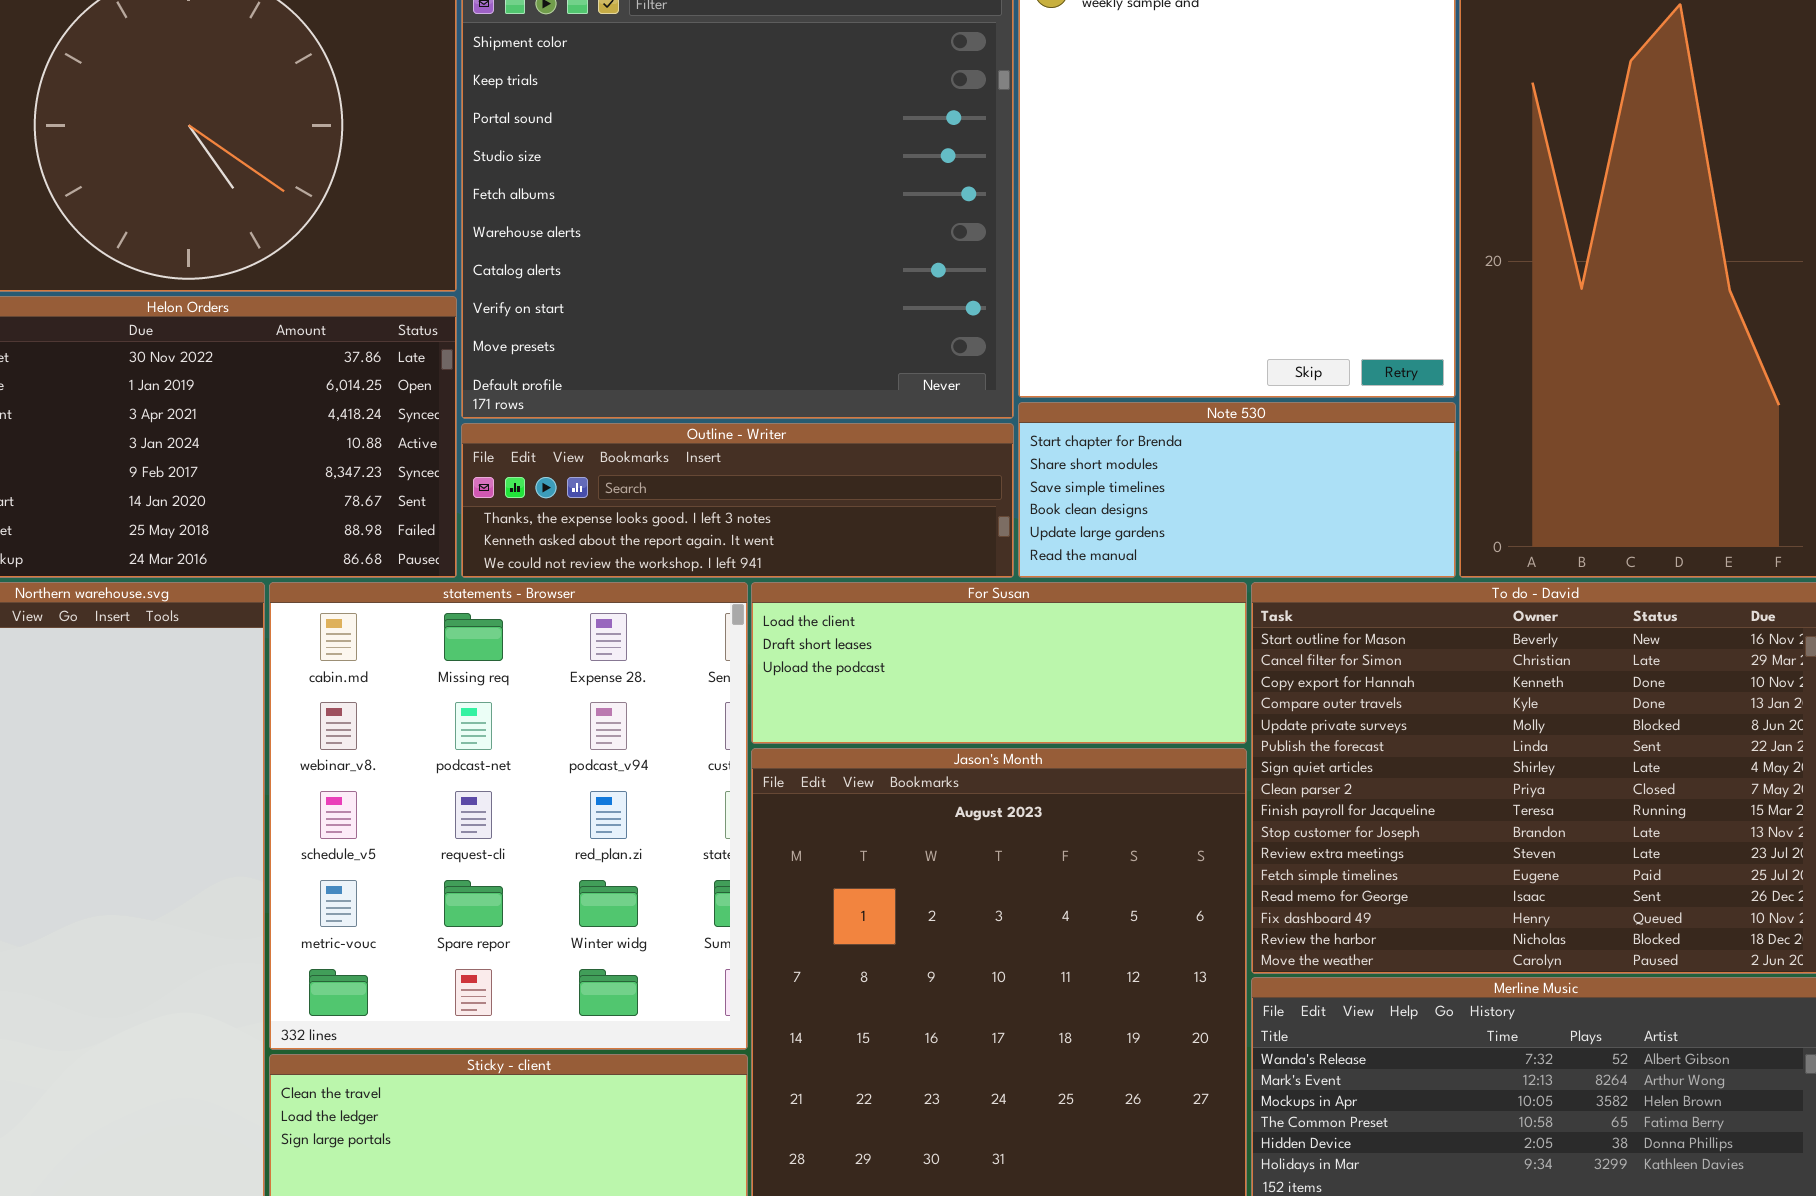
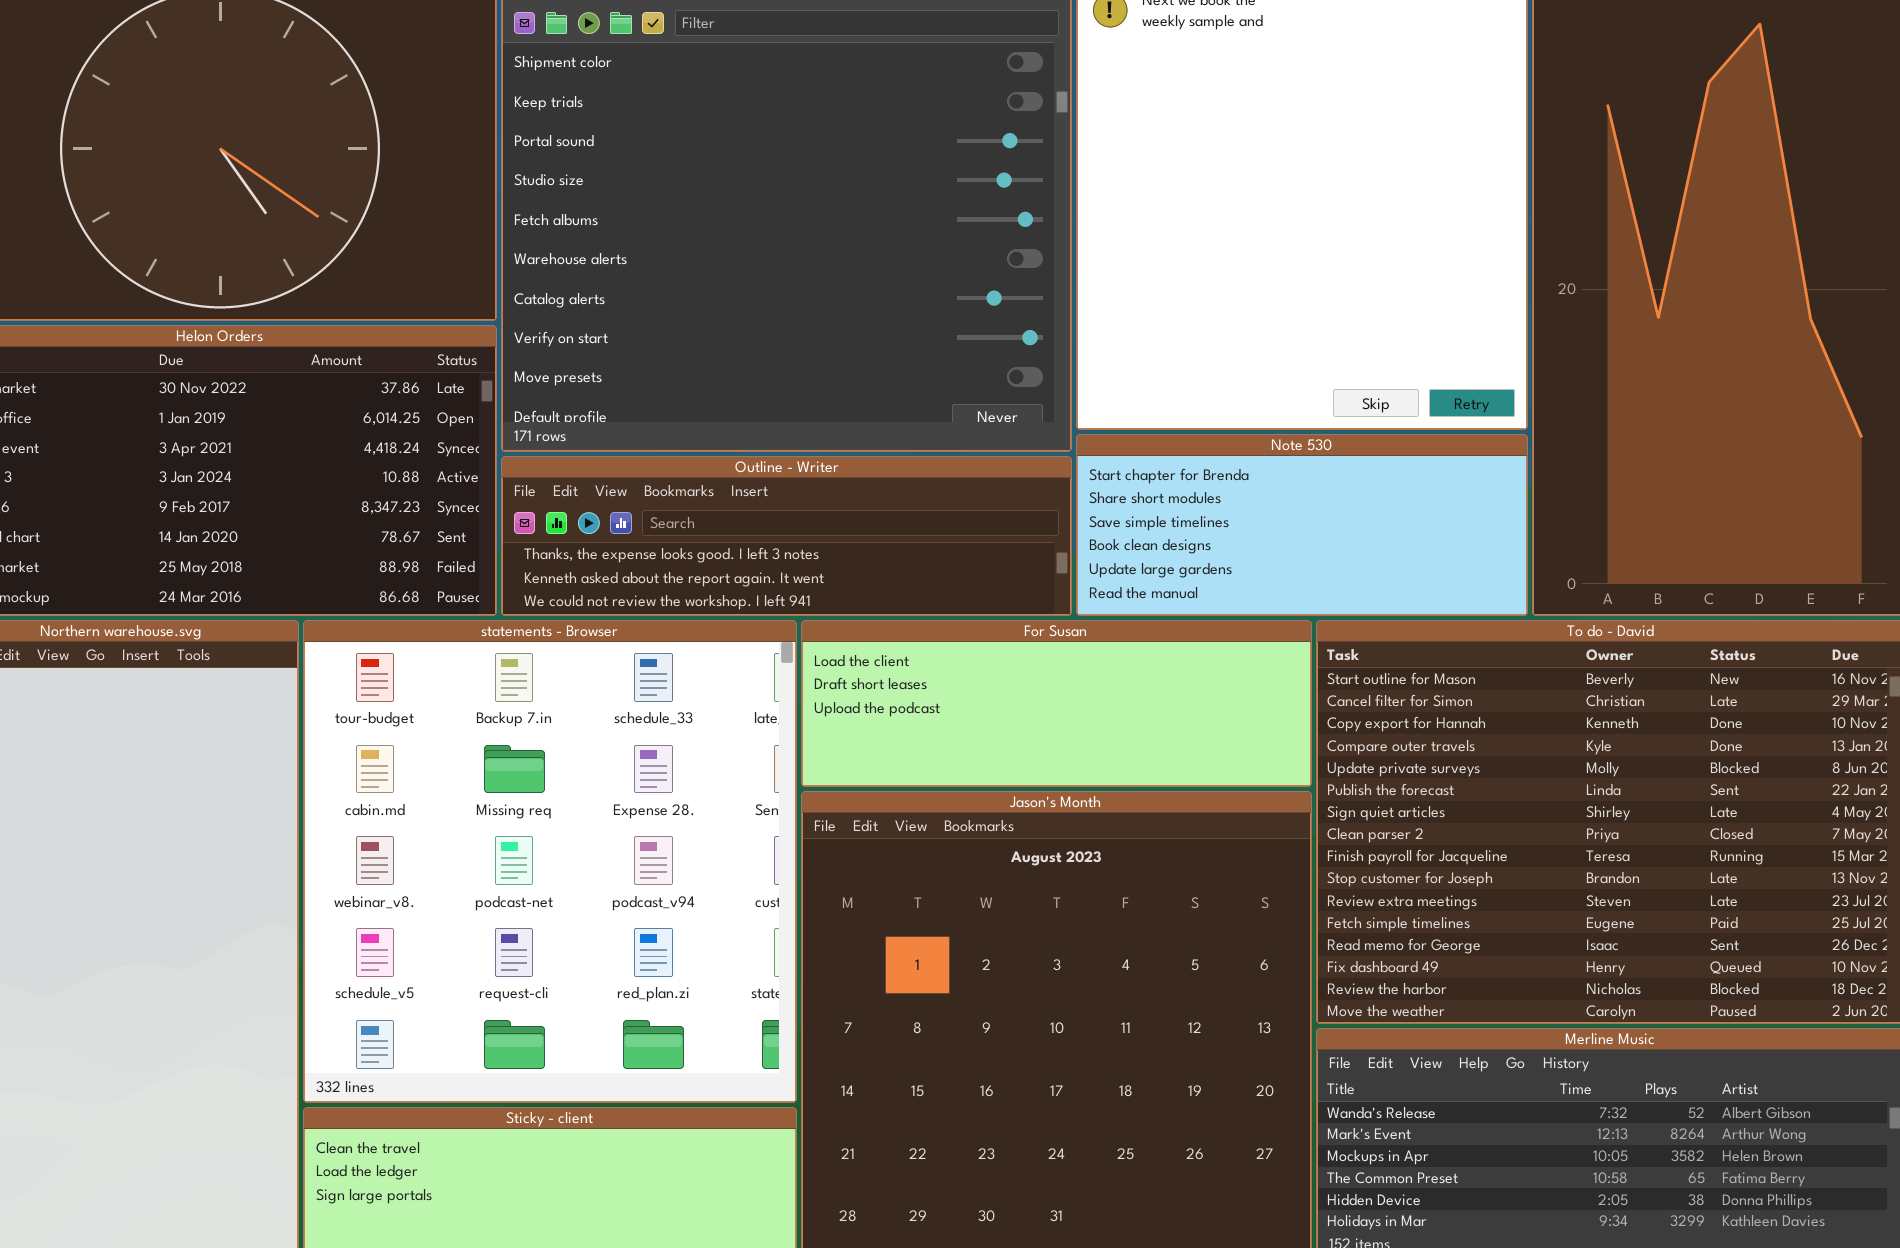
statements - Browser: [269,582,748,1050] -> [303,620,797,1103], scrolled up 1 row

